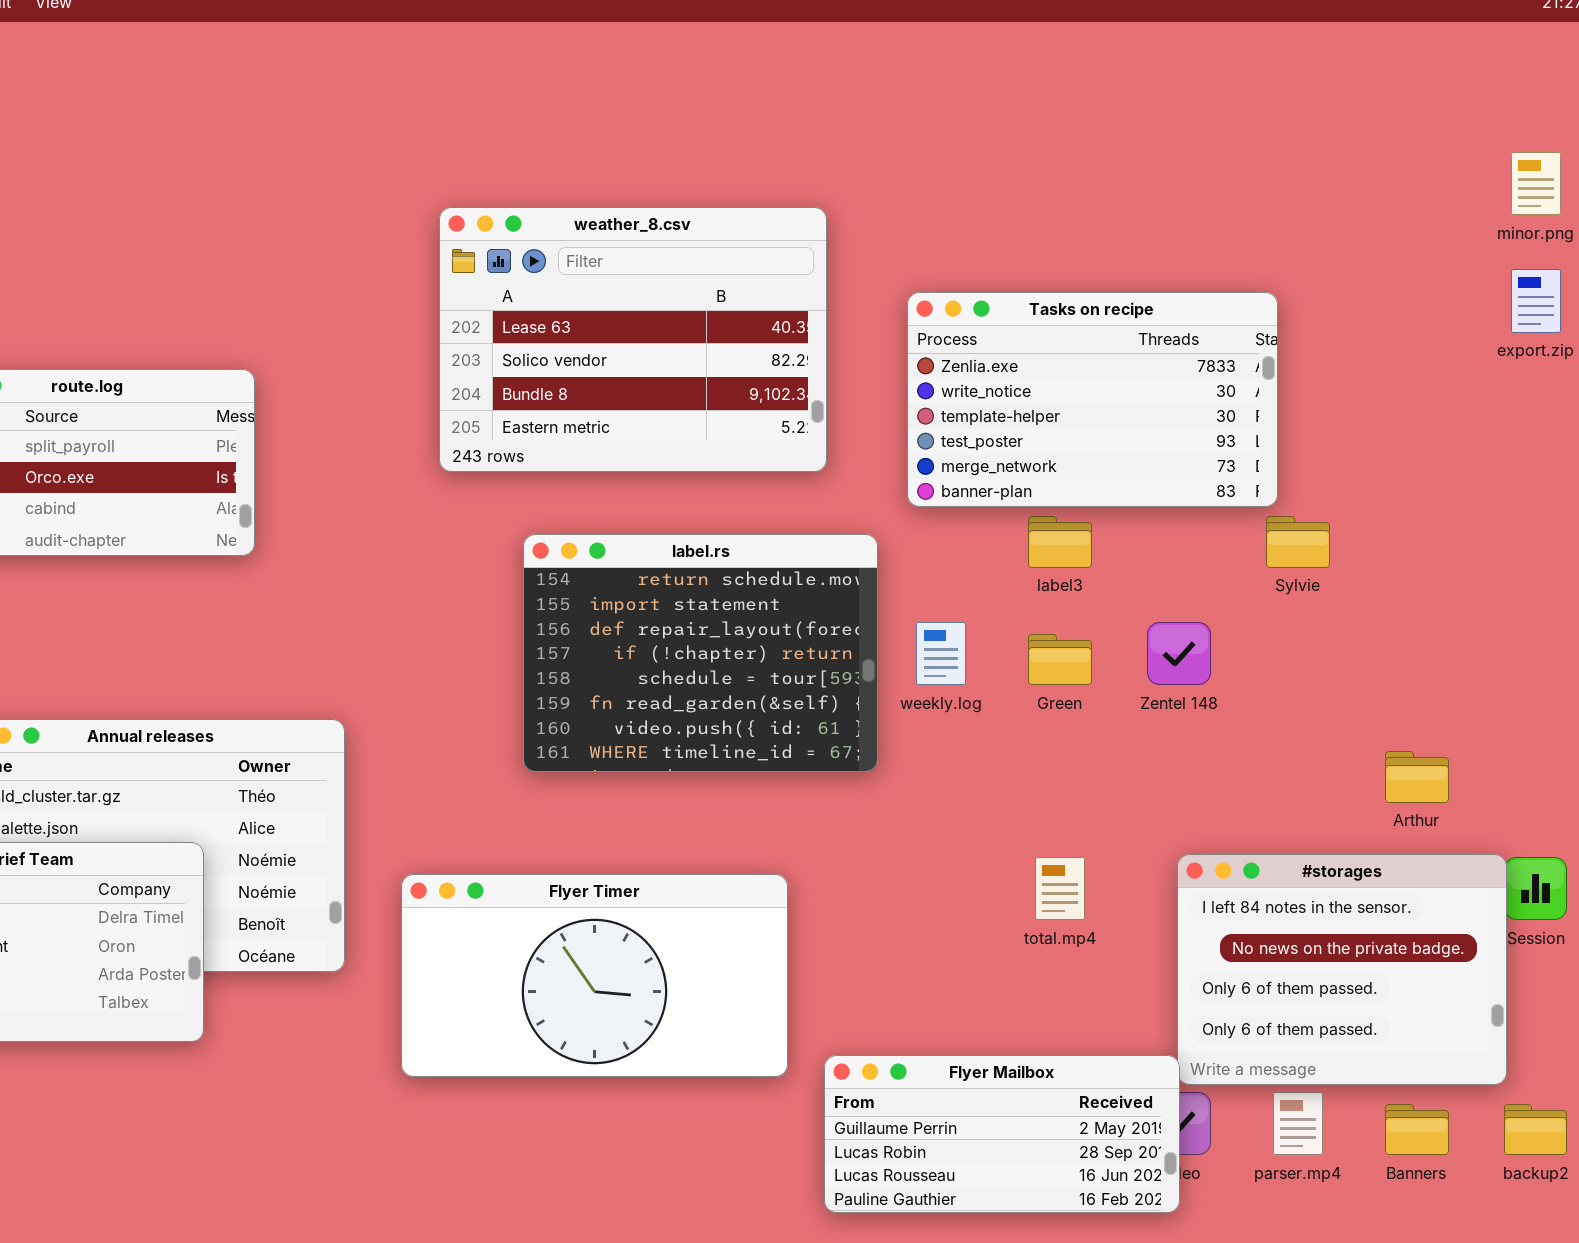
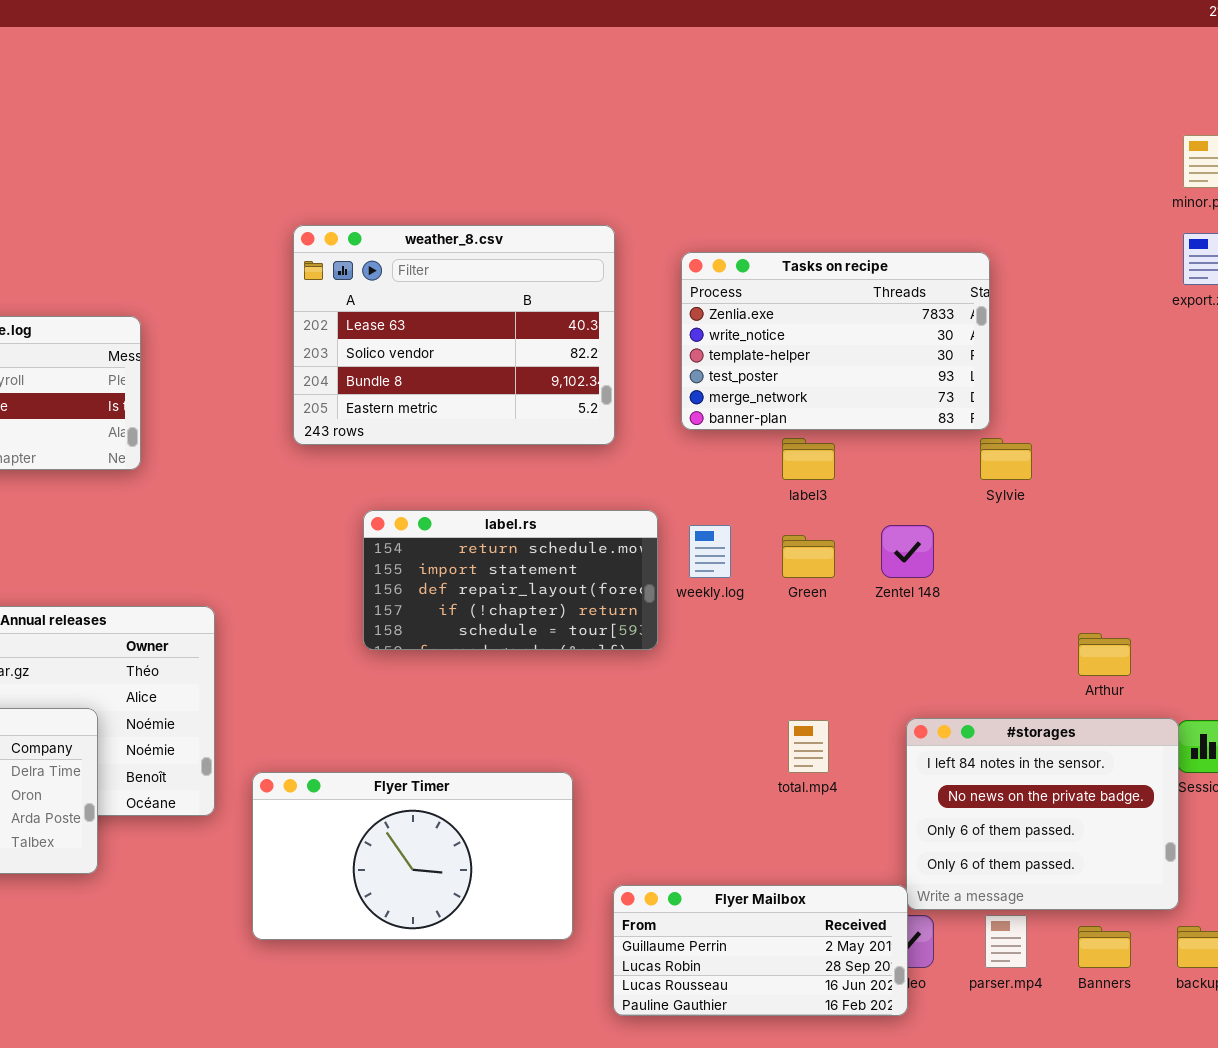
weather_8.csv: [439,207,827,472] -> [293,225,615,445], moved
label.rs: [523,534,878,772] -> [363,510,658,650], resized
Flyer Timer: [401,874,788,1077] -> [252,772,573,940], moved

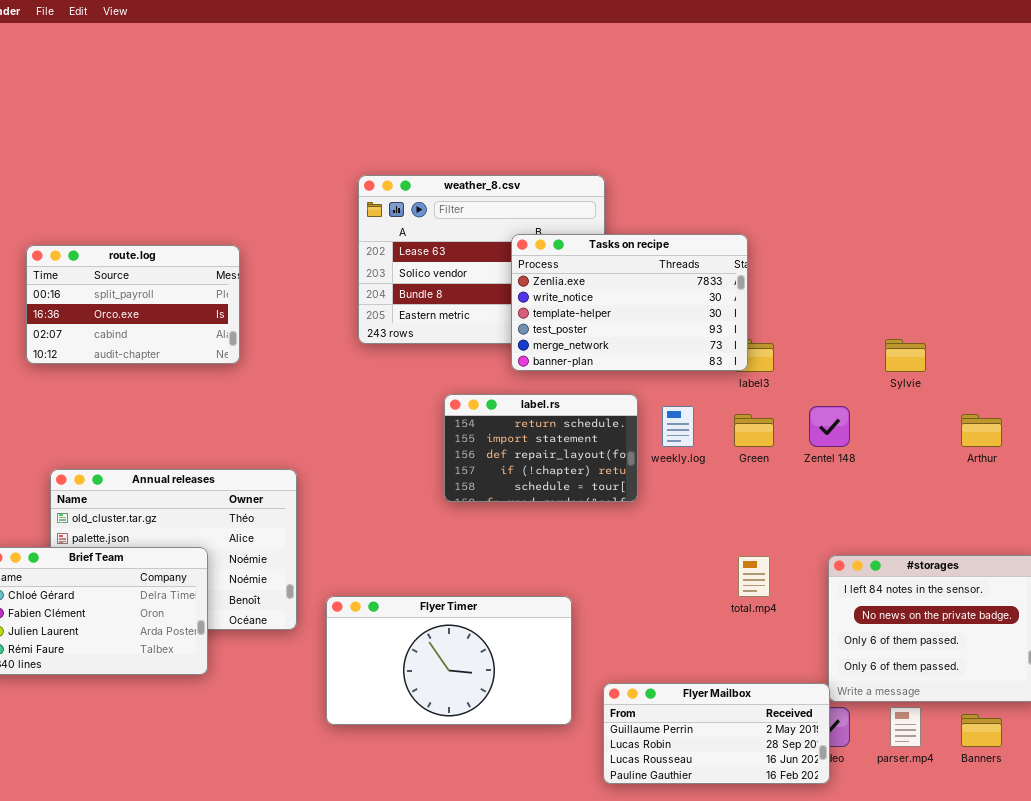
Tasks on recipe: [681,252,990,430] -> [511,234,748,371], moved
label.rs: [363,510,658,650] -> [444,394,638,502], resized
Arthur: [1078,633,1131,676] -> [961,414,1002,447], moved

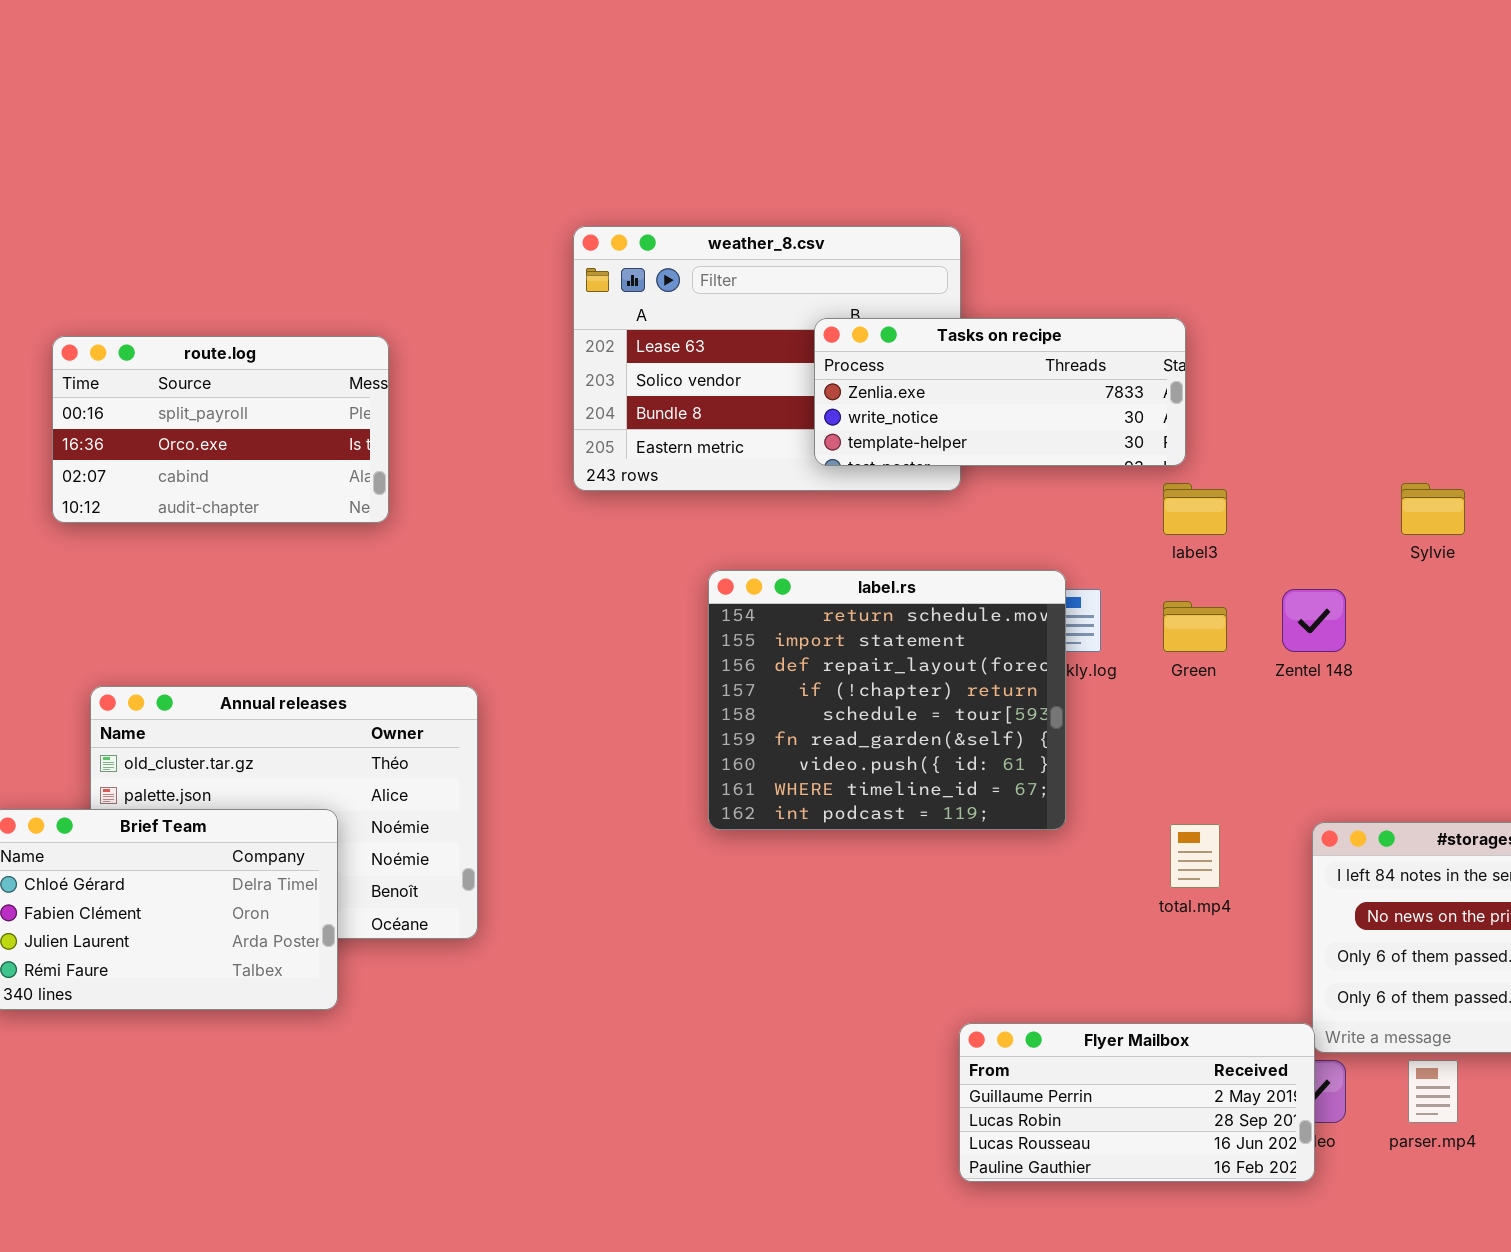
Tasks on recipe: [511,234,748,371] -> [814,318,1186,466], resized
label.rs: [444,394,638,502] -> [708,570,1066,830], resized
Flyer Timer: [326,596,572,725] -> none, closed

